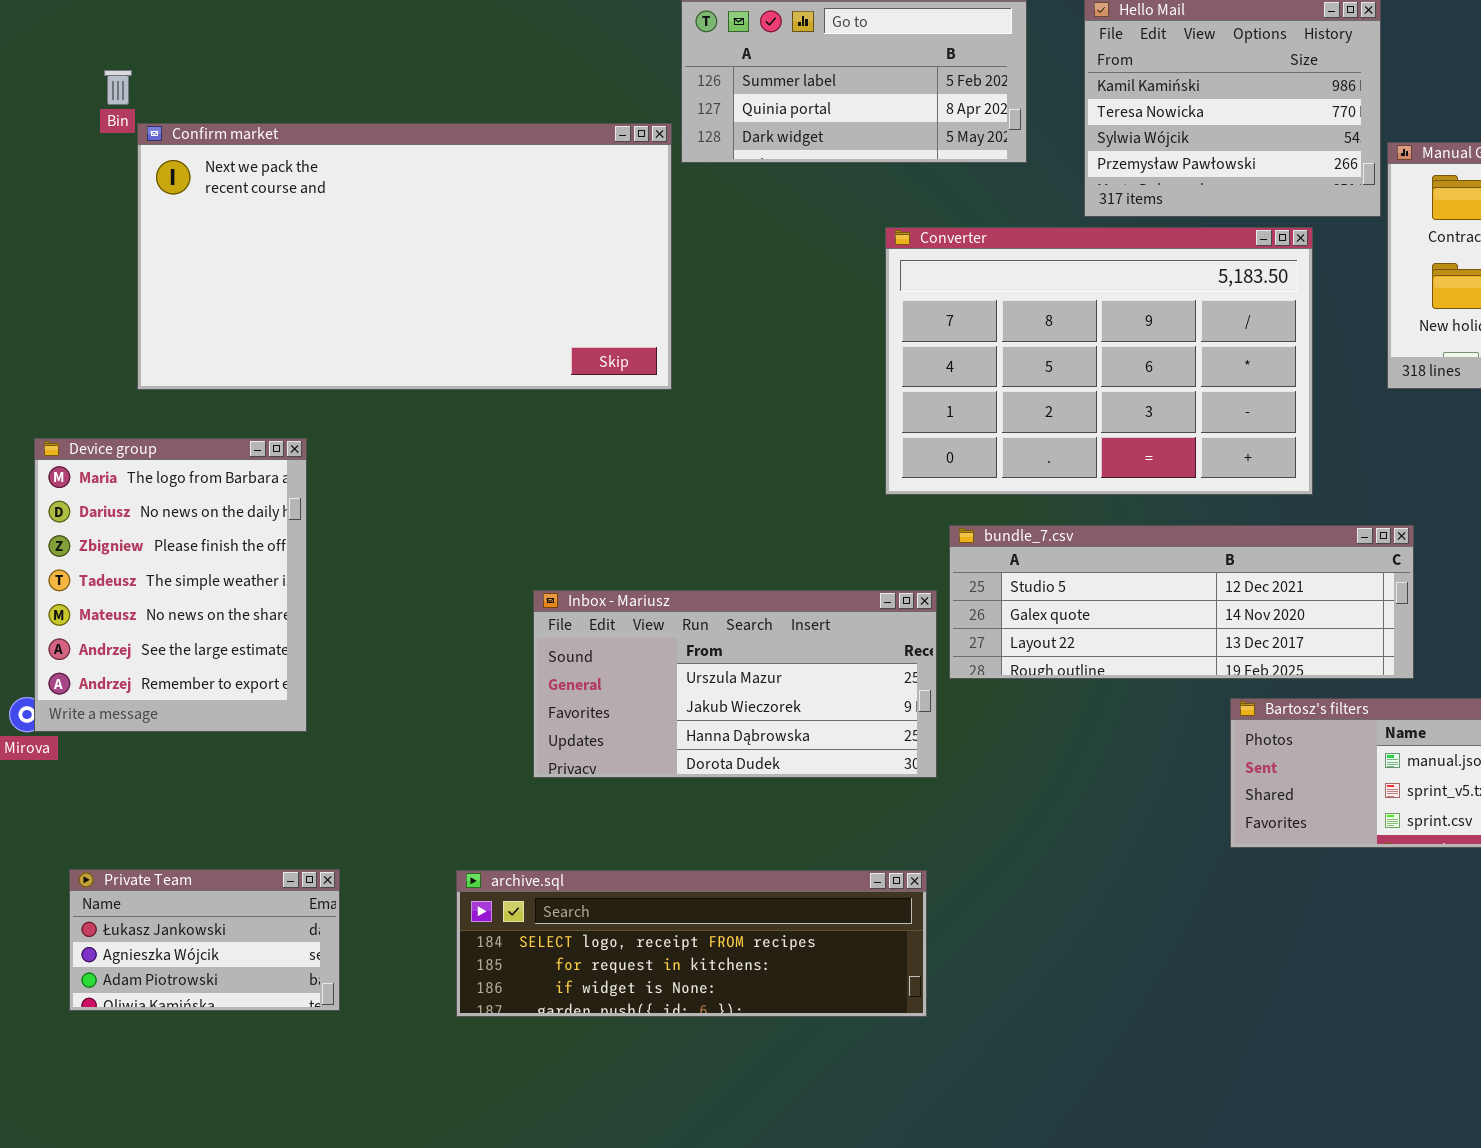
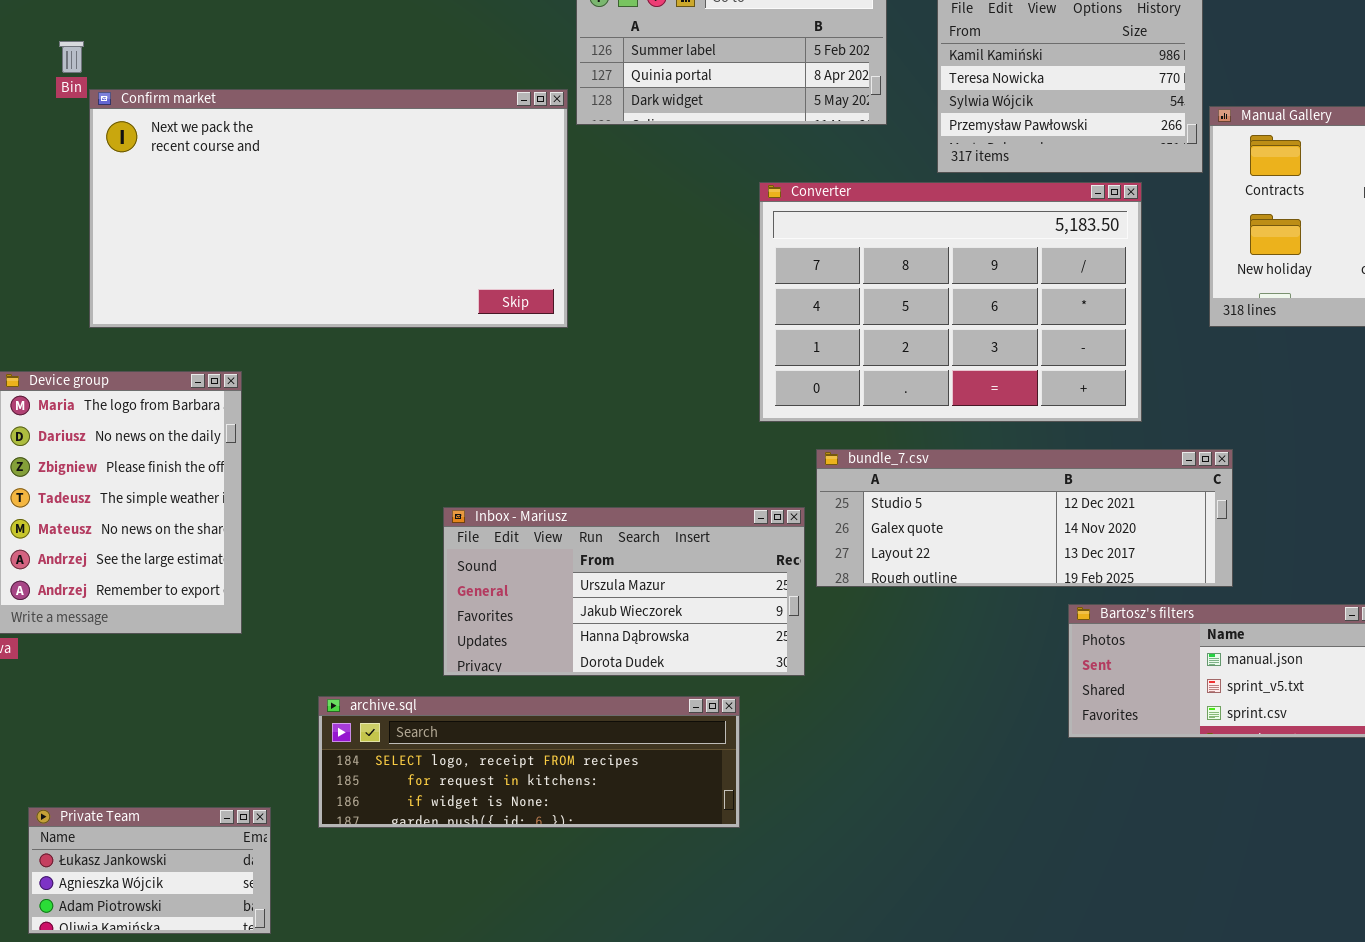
Private Team: [69,869,340,1011] -> [28,807,271,934], moved
archive.sql: [456,870,927,1017] -> [318,696,740,828], moved

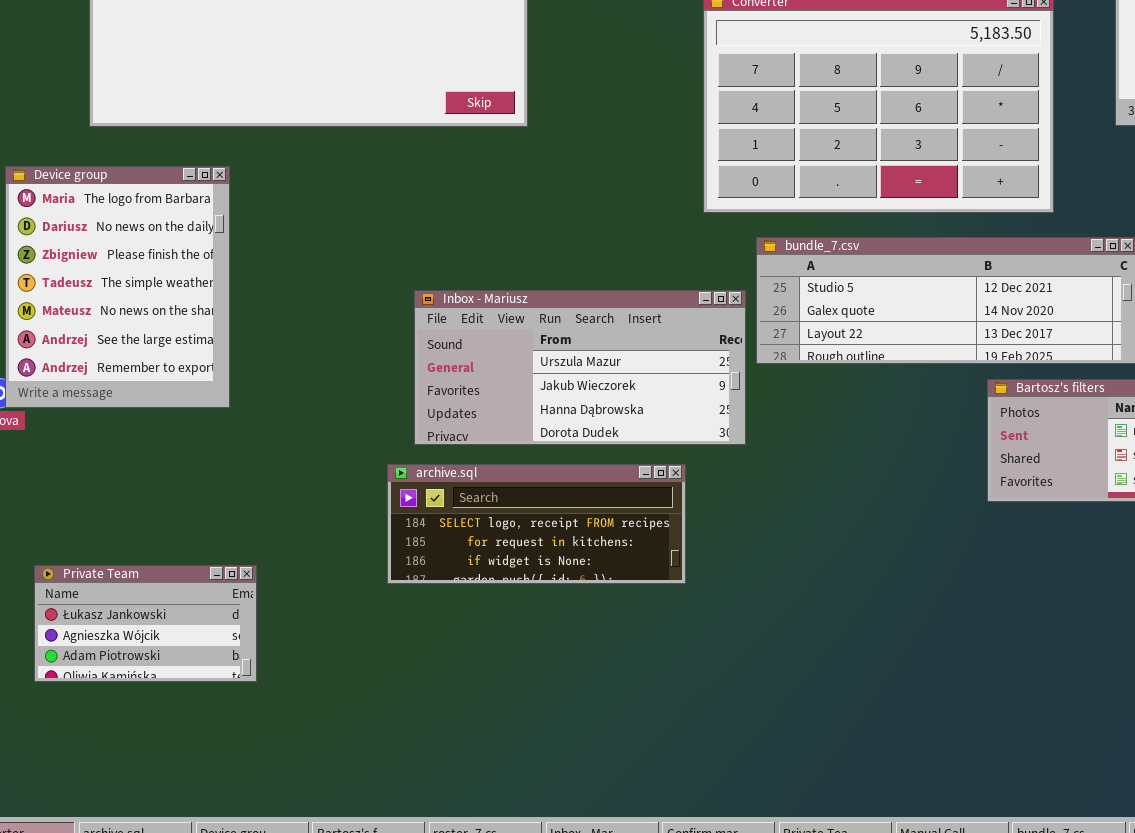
archive.sql: [318,696,740,828] -> [387,464,686,584], resized

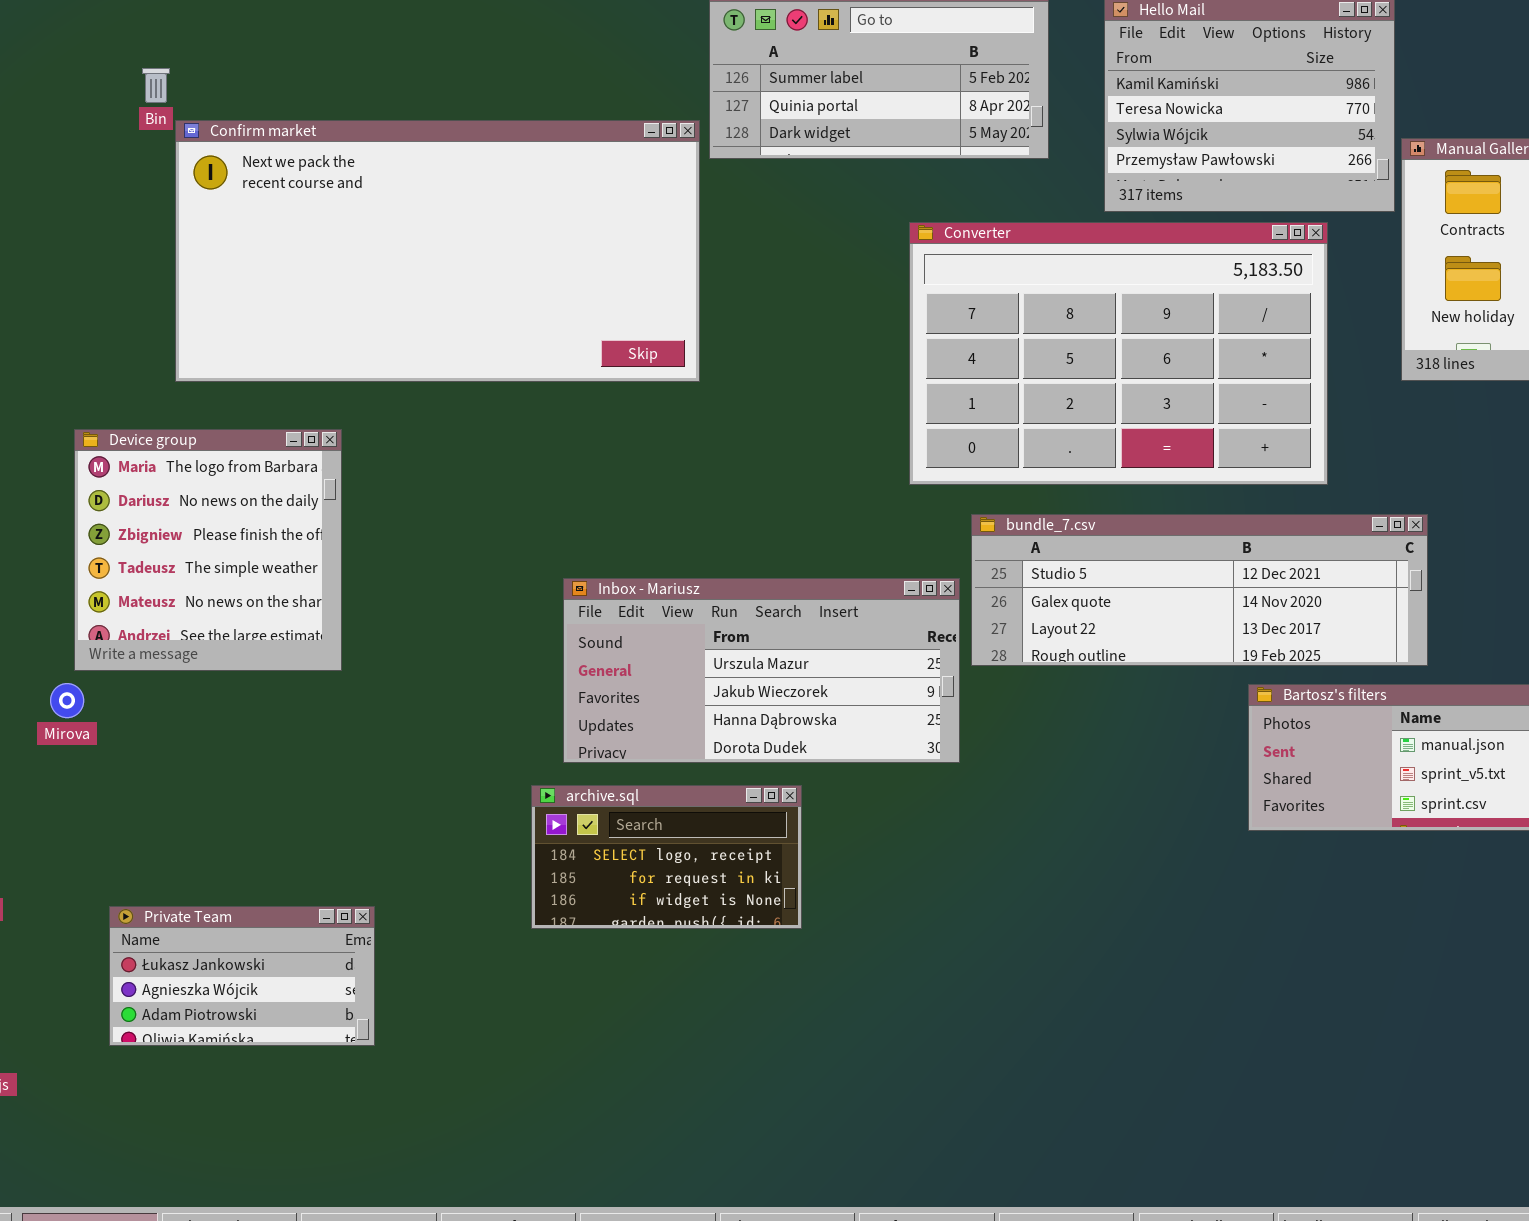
Device group: [5,166,230,408] -> [74,429,342,671], resized
archive.sql: [387,464,686,584] -> [531,785,802,929], resized

